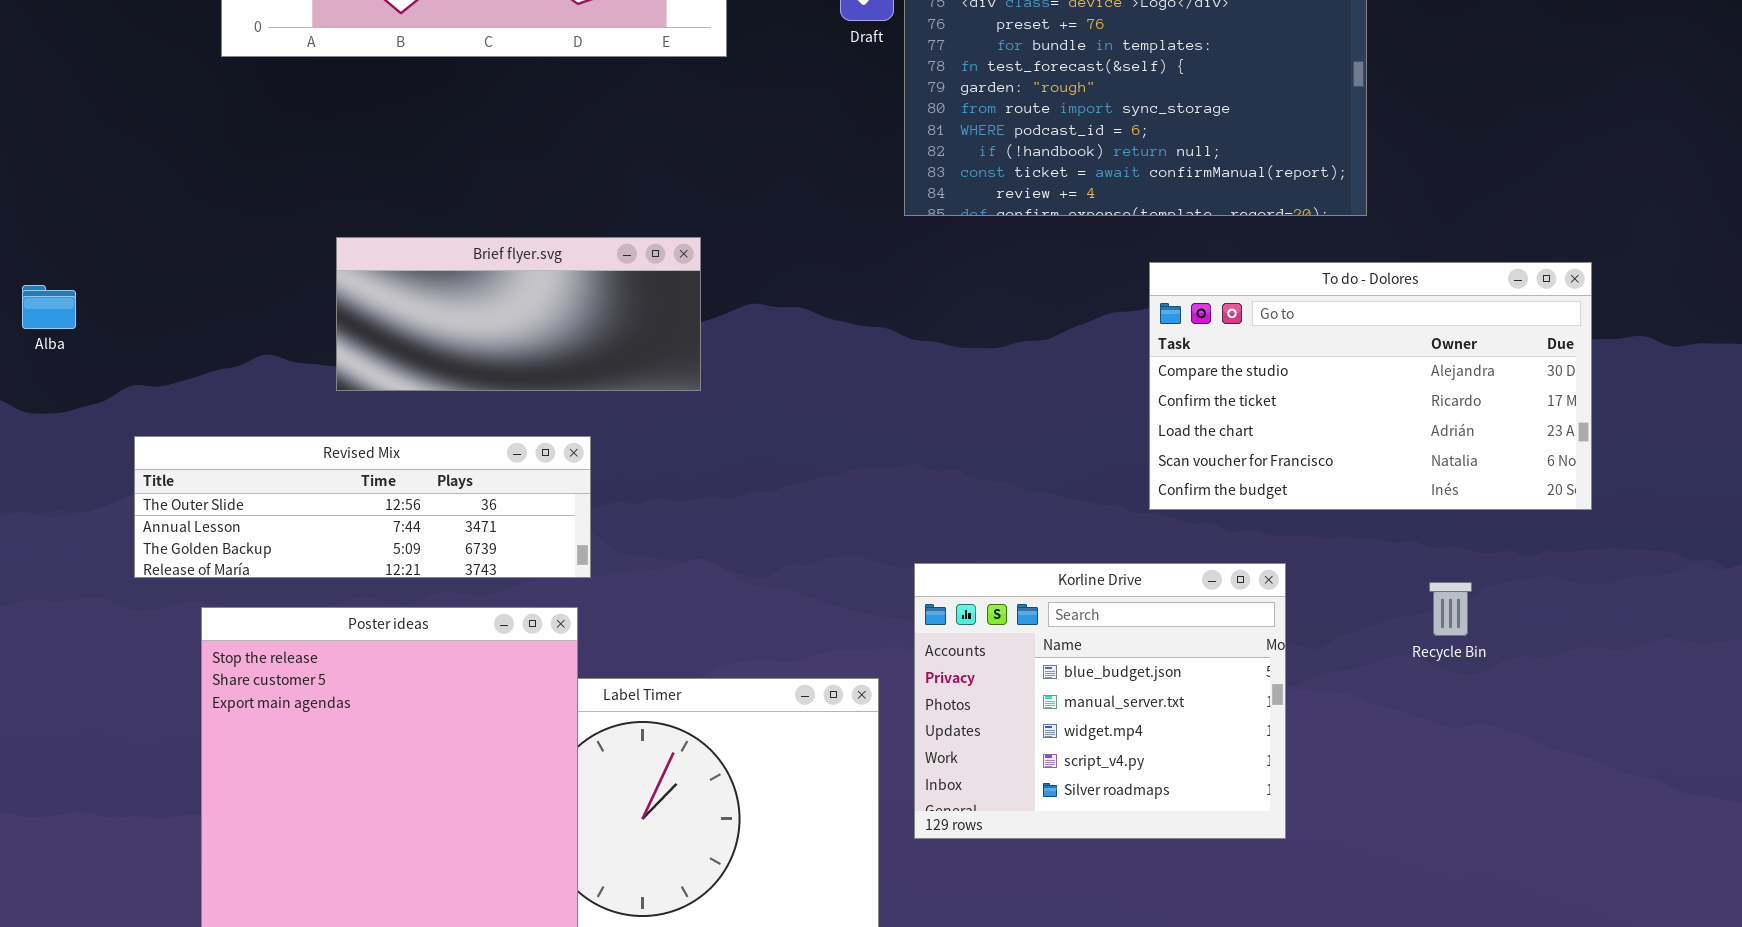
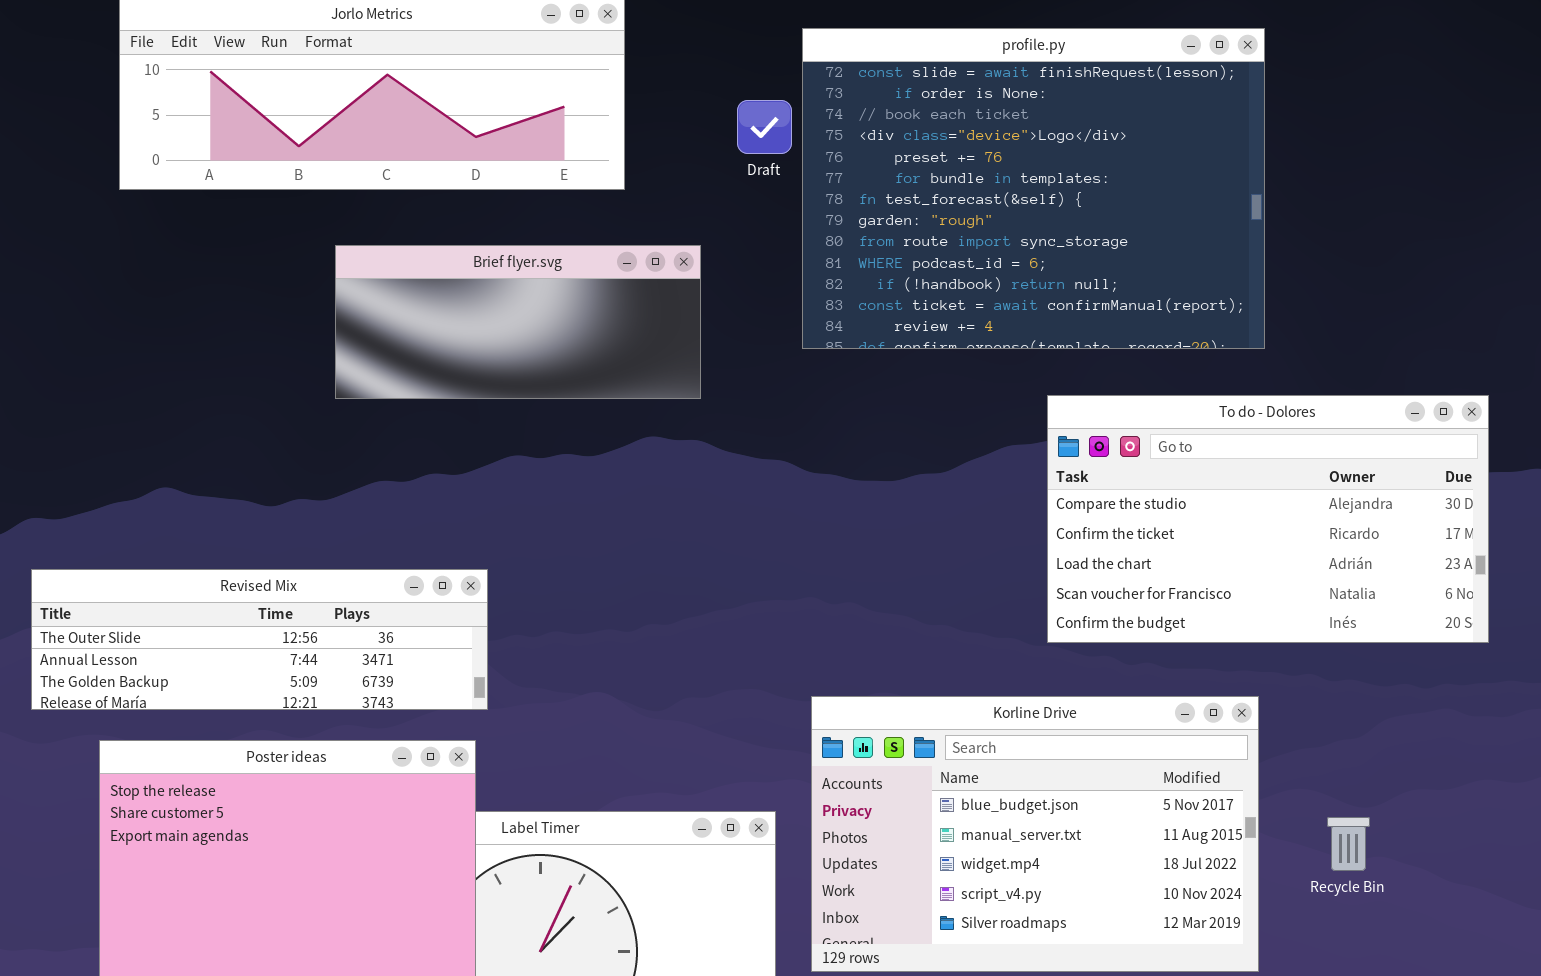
Brief flyer.svg: [336,237,701,391] -> [335,245,701,399], moved
Korline Drive: [914,563,1286,839] -> [811,696,1259,972], resized
Recycle Bin: [1429,582,1472,636] -> [1327,817,1370,871], moved

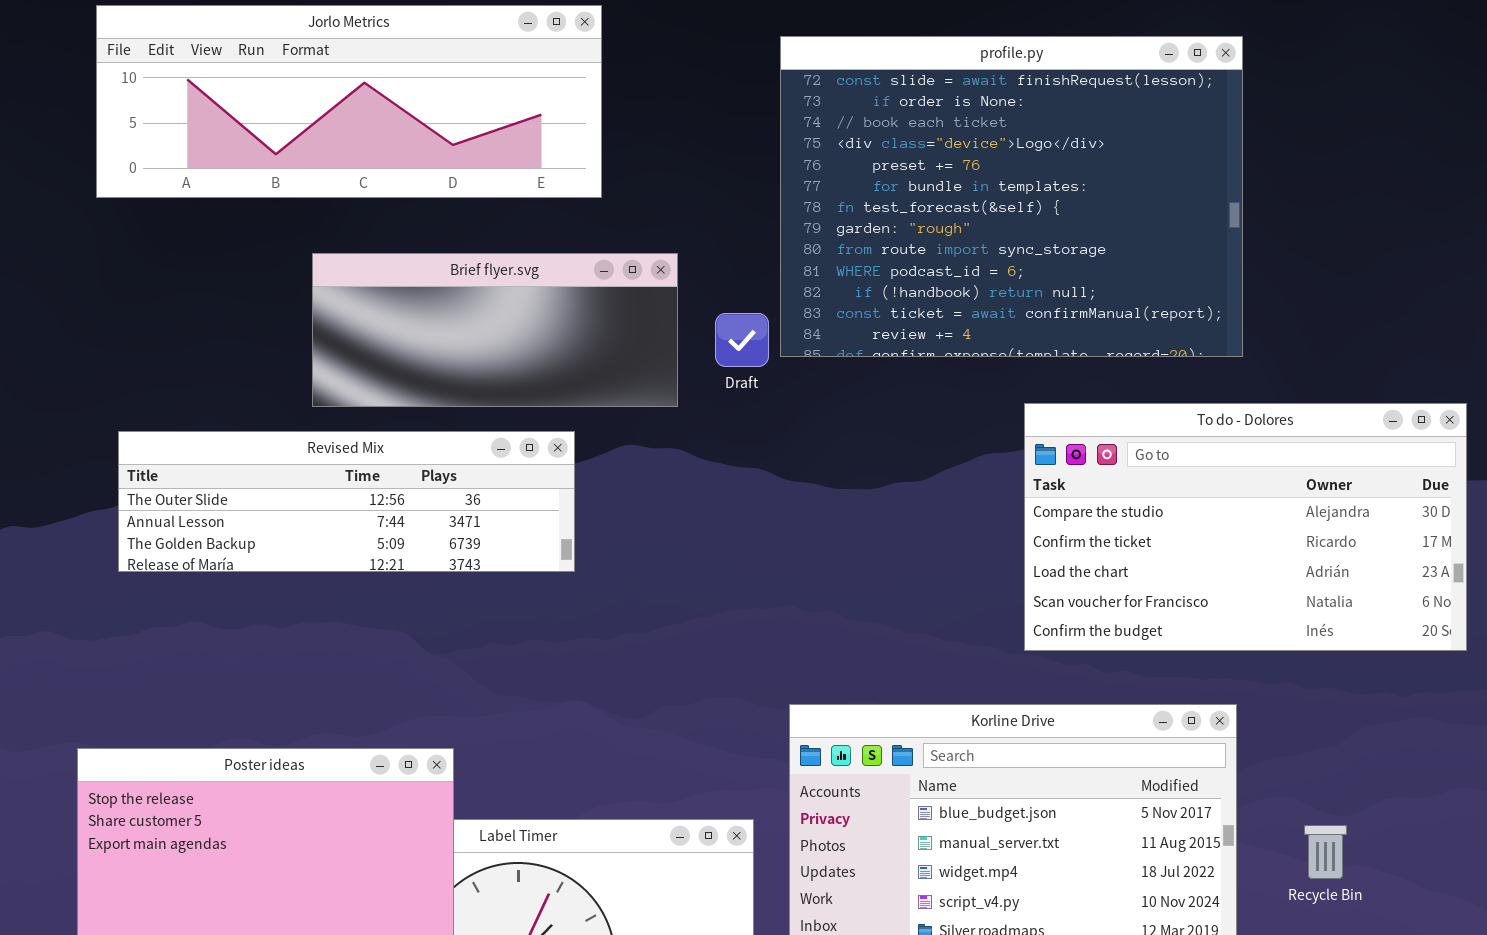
Draft: [737,100,792,154] -> [715,313,769,367], moved
Revised Mix: [31,569,488,710] -> [118,431,575,572], moved

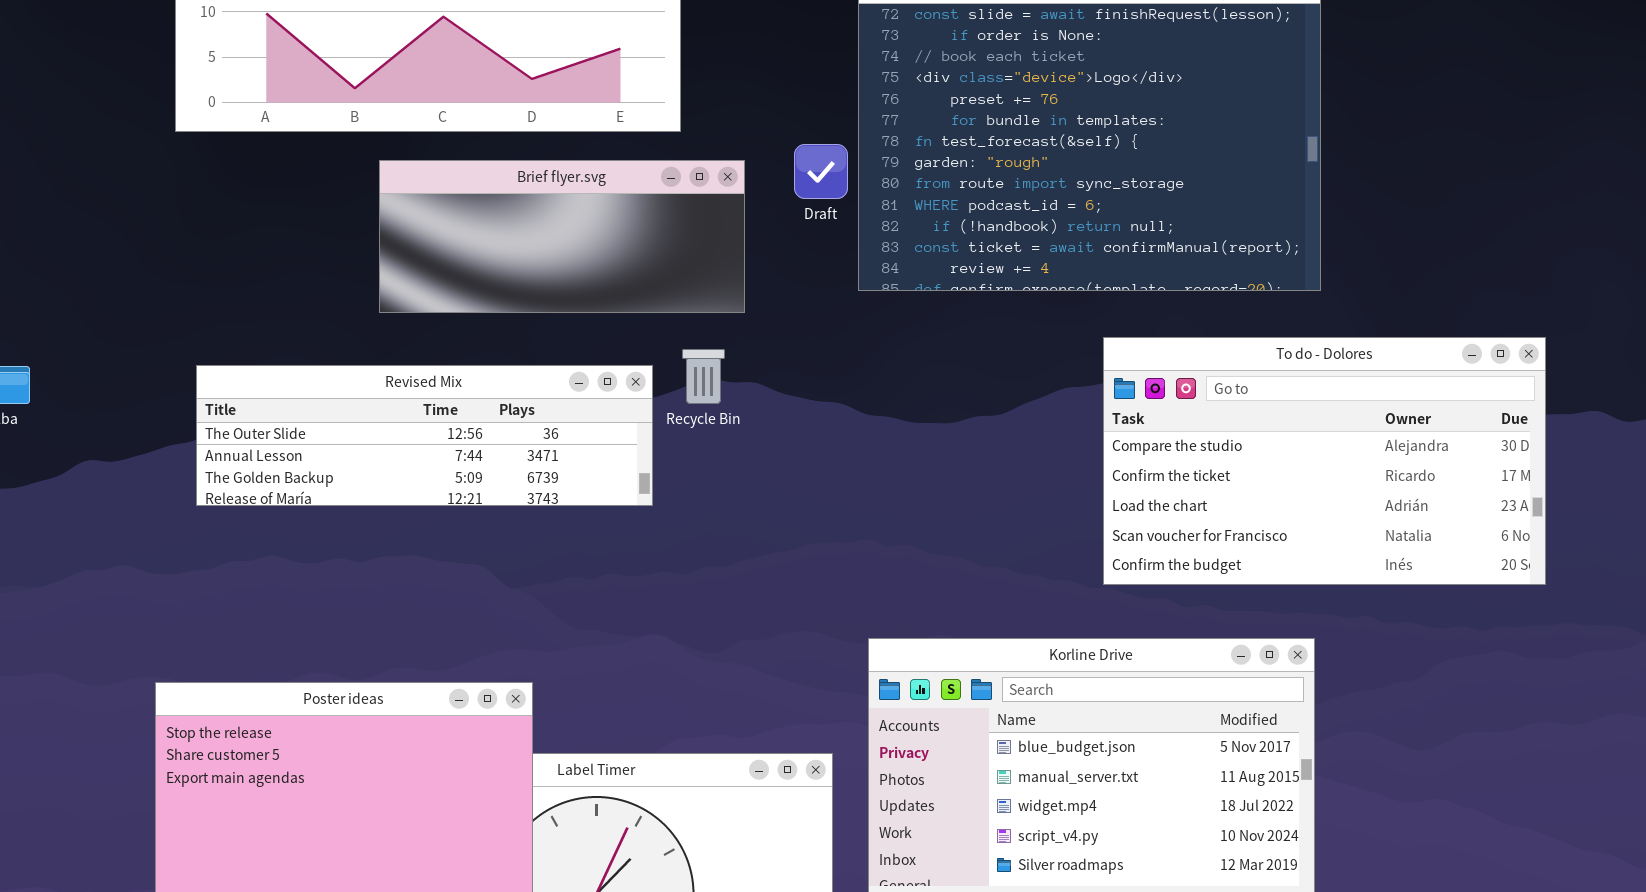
Brief flyer.svg: [312,253,678,407] -> [379,160,745,313], moved
Draft: [715,313,769,367] -> [794,144,848,199], moved
Recycle Bin: [1304,825,1347,879] -> [682,349,725,404], moved

